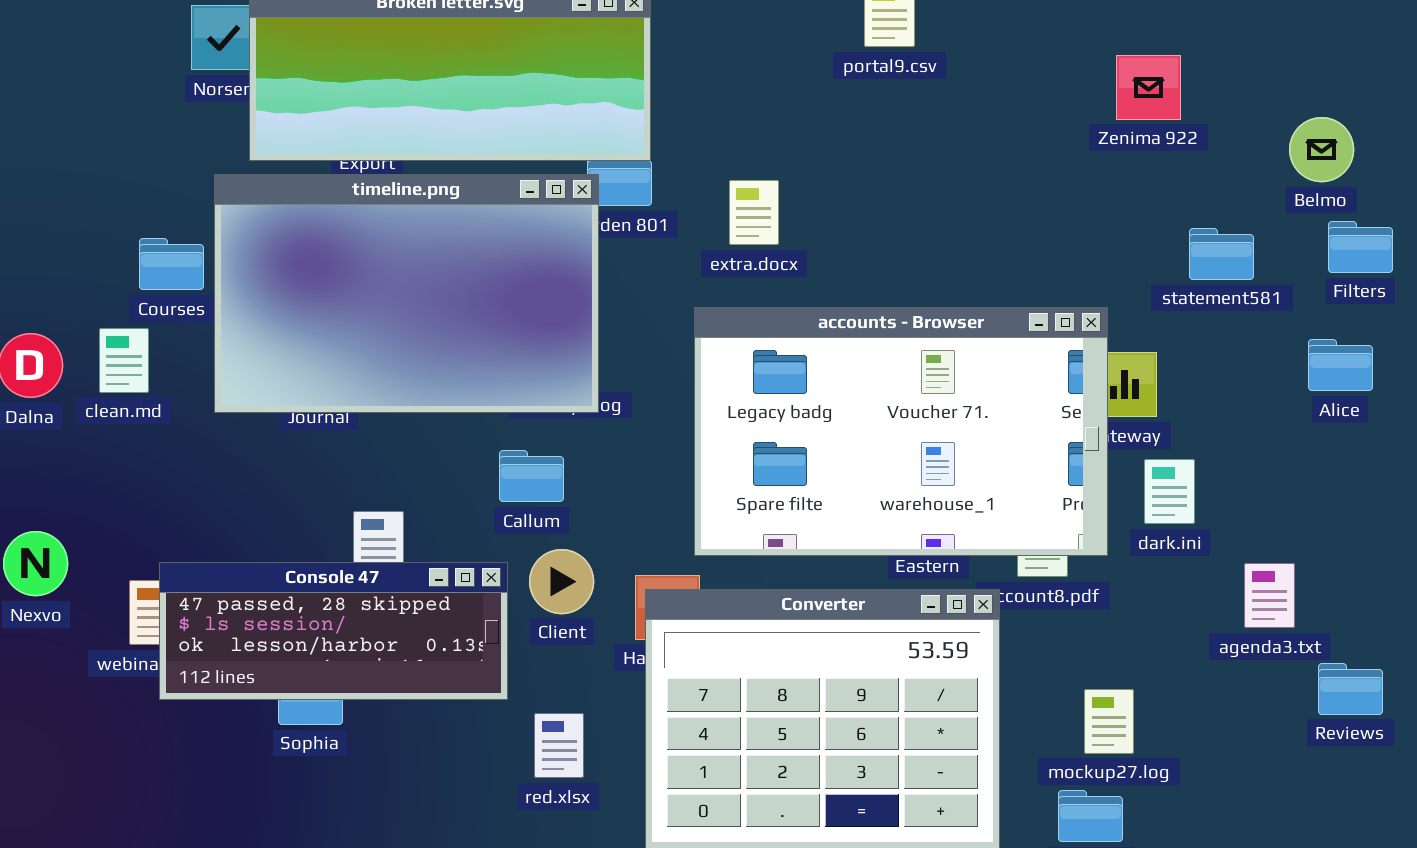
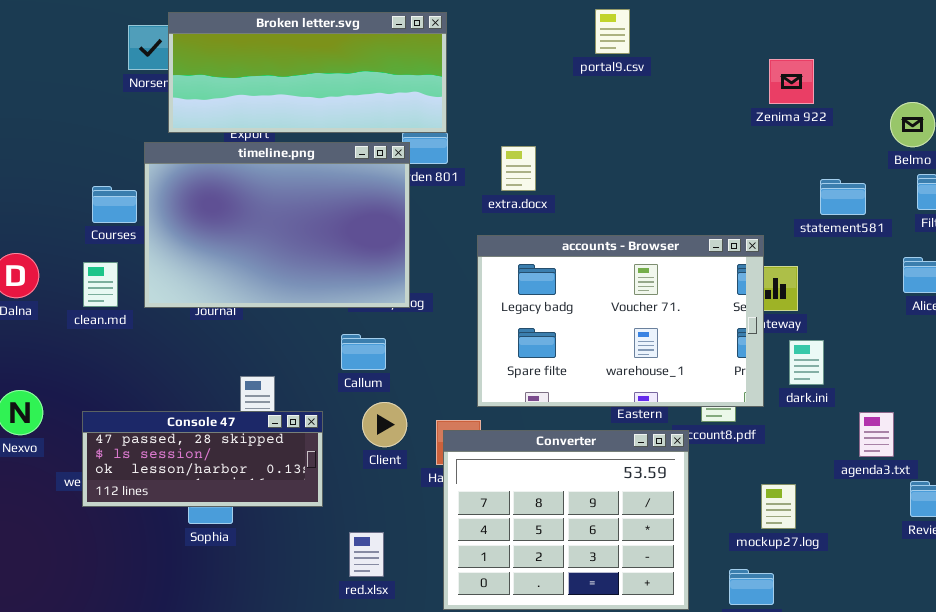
clean.md: [99,328,149,393] -> [83,262,118,307], moved
Console 47: [159,562,508,700] -> [82,411,323,507], moved
mockup27.log: [1084,689,1134,754] -> [761,484,796,529], moved
red.xlsx: [534,713,584,778] -> [349,532,384,577], moved

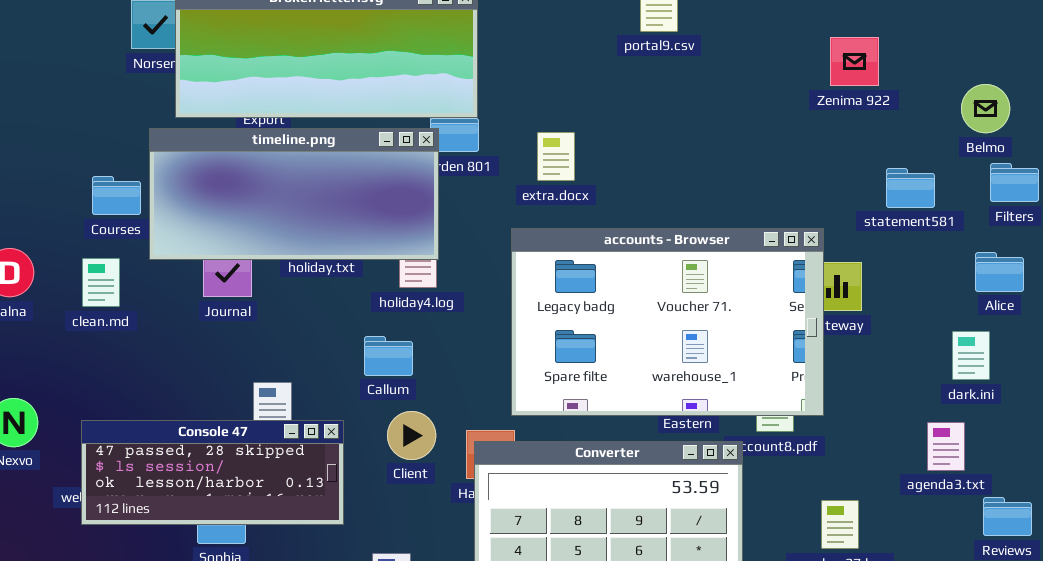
timeline.png: [144,142,410,308] -> [149,128,439,260], resized
dark.ini: [789,340,824,385] -> [952,331,990,380], moved

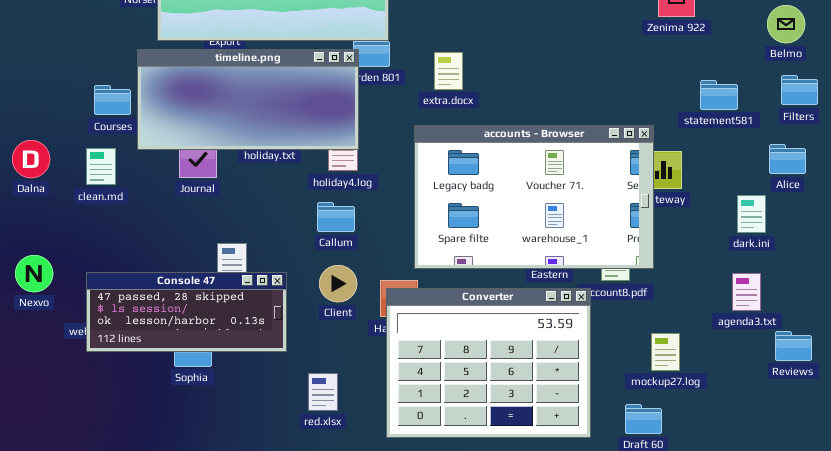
Belmo: [961,84,1010,133] -> [767,5,805,43], moved
dark.ini: [952,331,990,380] -> [737,195,766,233], moved
Callum: [364,336,413,376] -> [317,202,355,232], moved

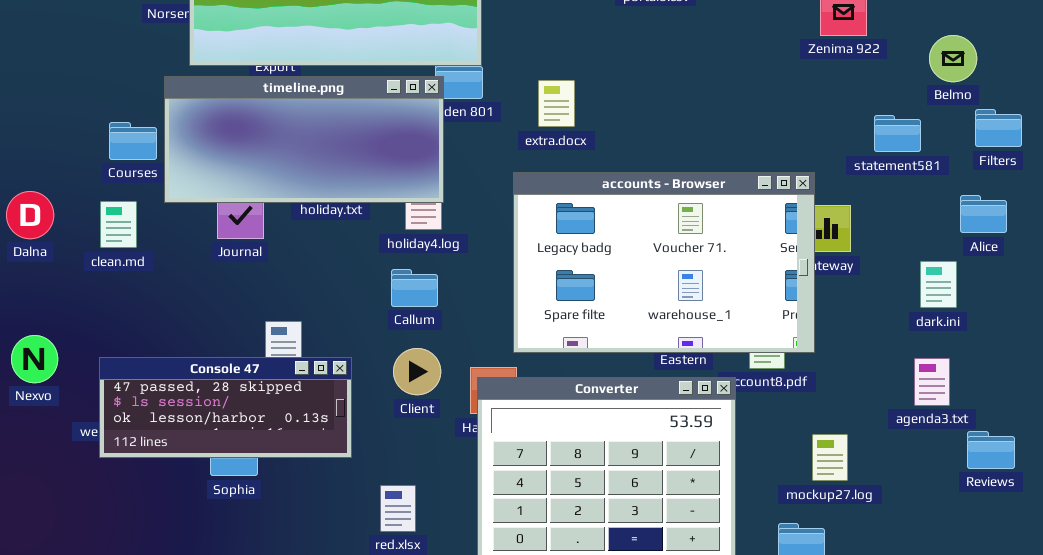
Belmo: [767,5,805,43] -> [929,35,977,82], moved

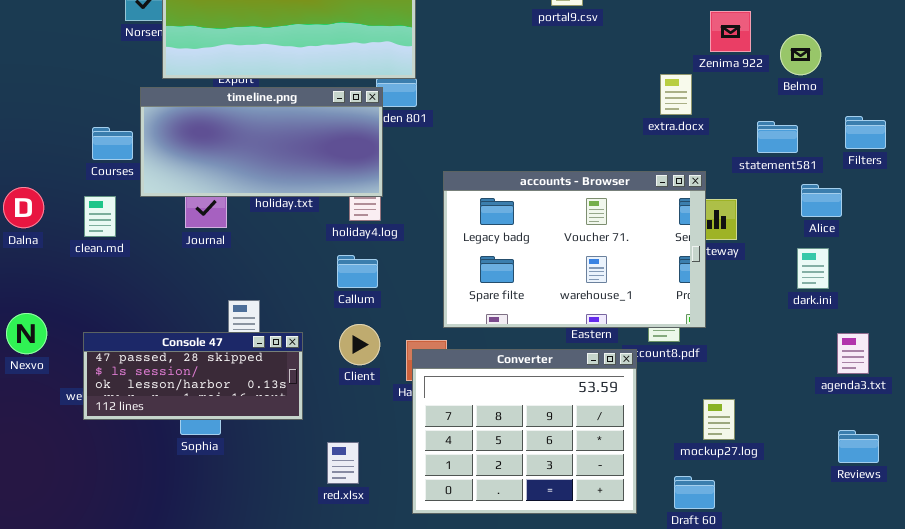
Belmo: [929,35,977,82] -> [780,34,821,75], moved
extra.docx: [538,80,575,127] -> [660,74,692,115], moved
Alice: [960,195,1007,233] -> [801,184,842,217], moved
agenda3.txt: [914,358,950,406] -> [837,333,869,374], moved
Reviews: [967,431,1015,469] -> [838,430,879,463], moved

